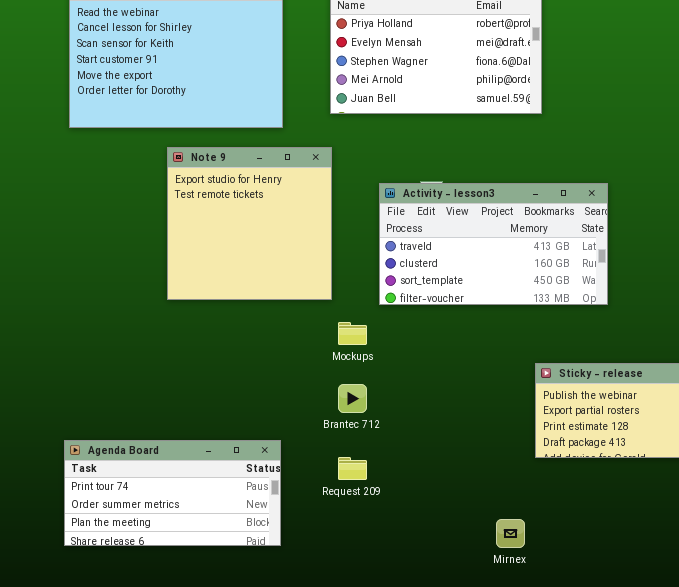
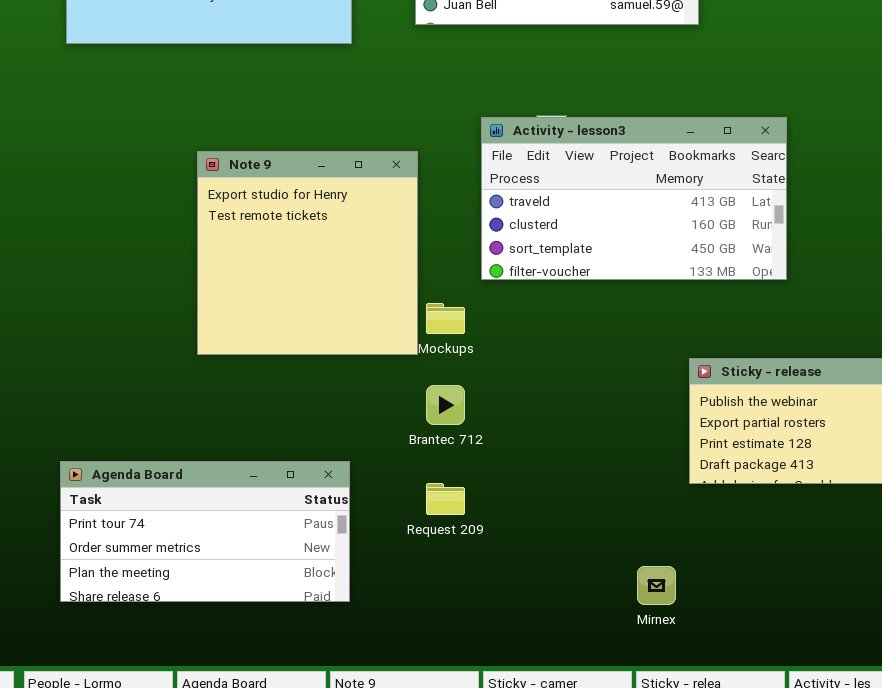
Note 9: [167,147,332,300] -> [197,151,418,355], moved

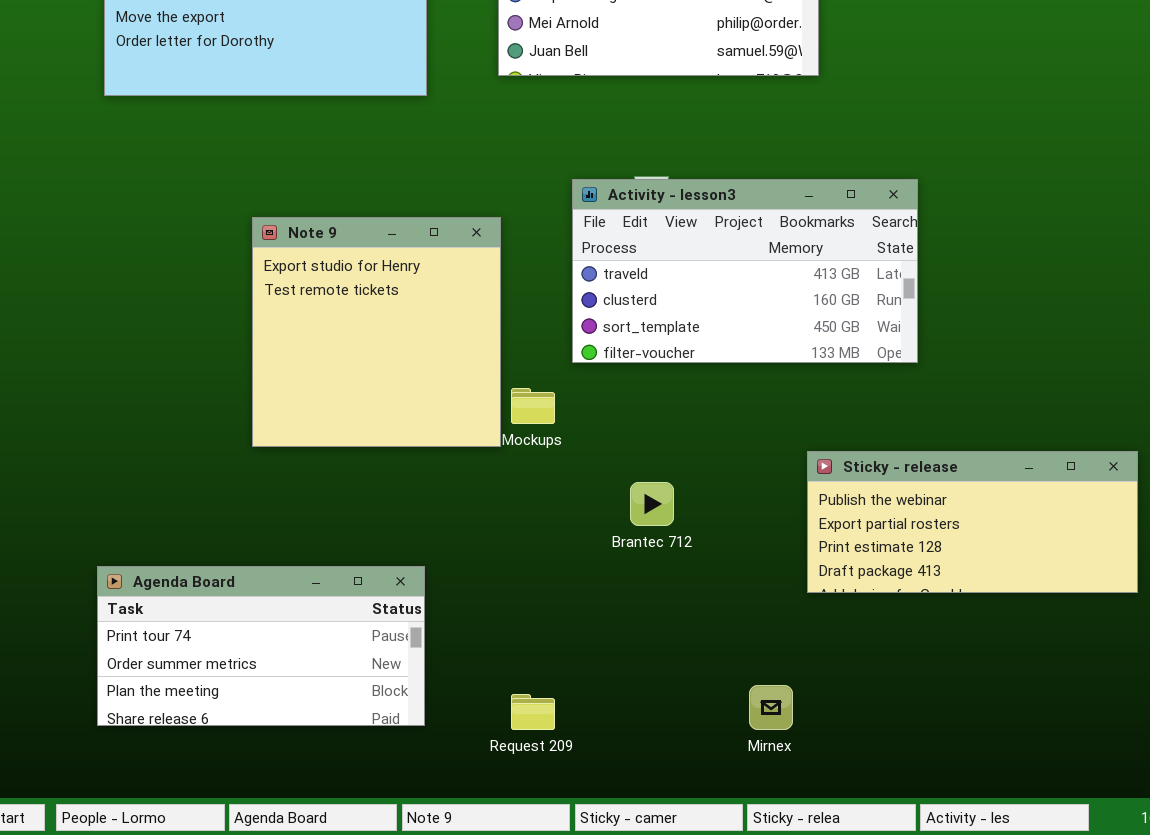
Brantec 712: [426,385,465,425] -> [630,482,674,526], moved
Request 209: [426,483,465,515] -> [511,694,555,730], moved

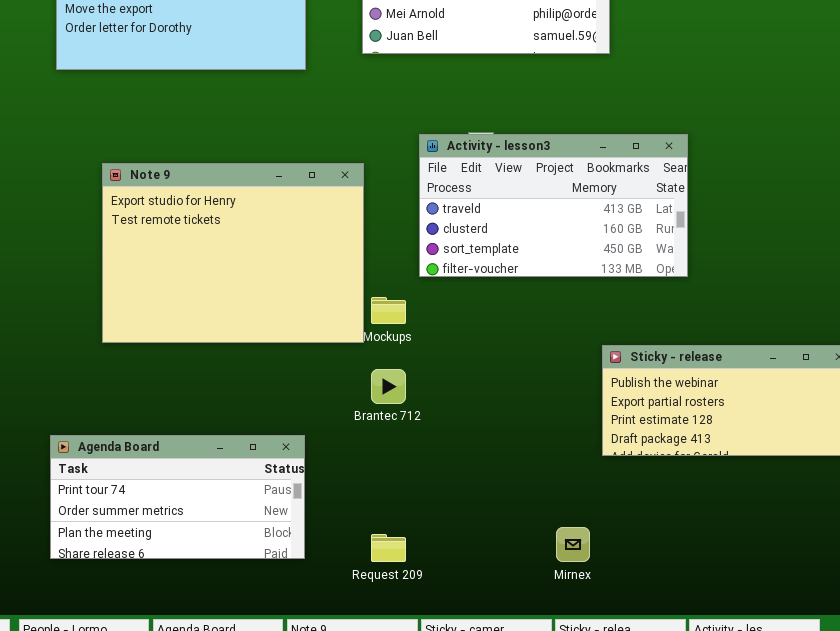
Note 9: [252,217,501,447] -> [102,163,364,343], resized
Brantec 712: [630,482,674,526] -> [371,369,406,404], moved

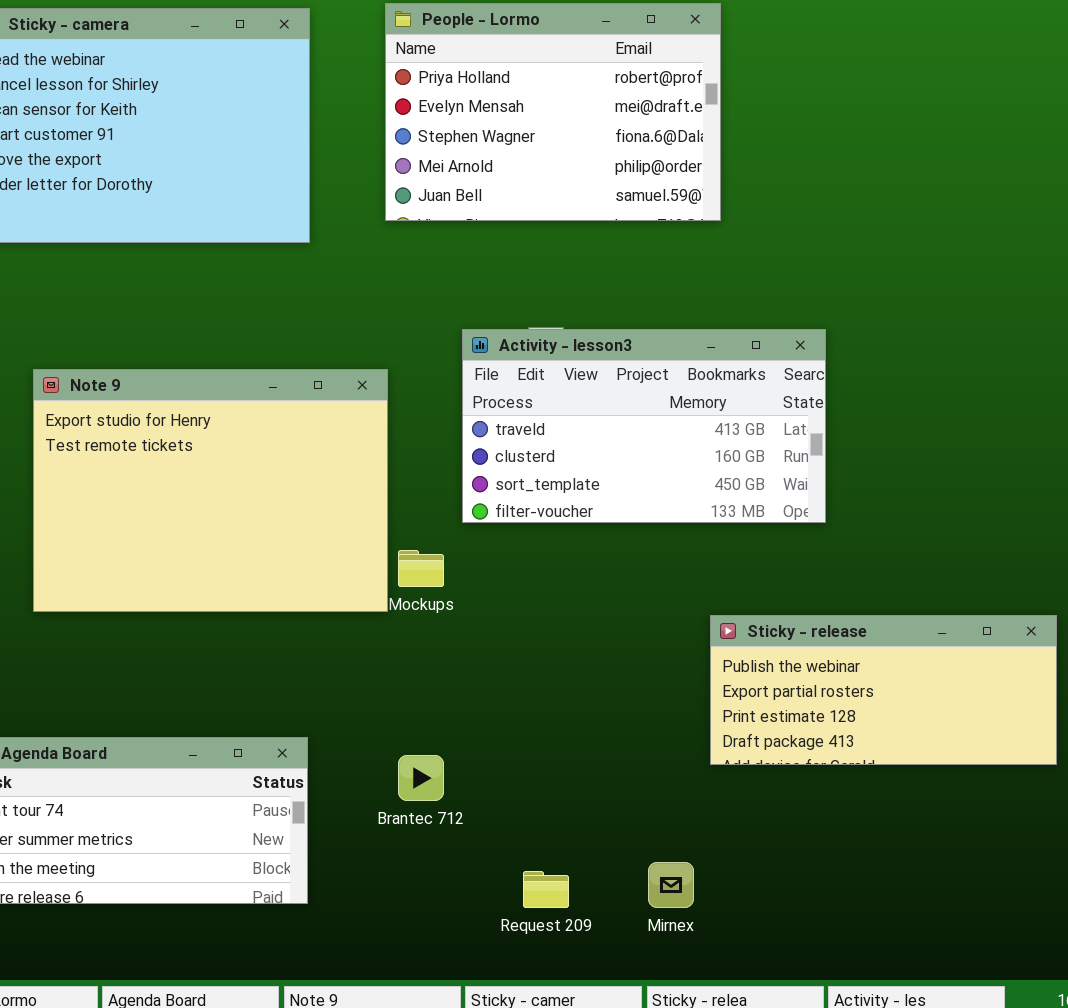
Brantec 712: [371,369,406,404] -> [398,755,444,801], moved
Request 209: [371,534,406,562] -> [523,871,569,908], moved

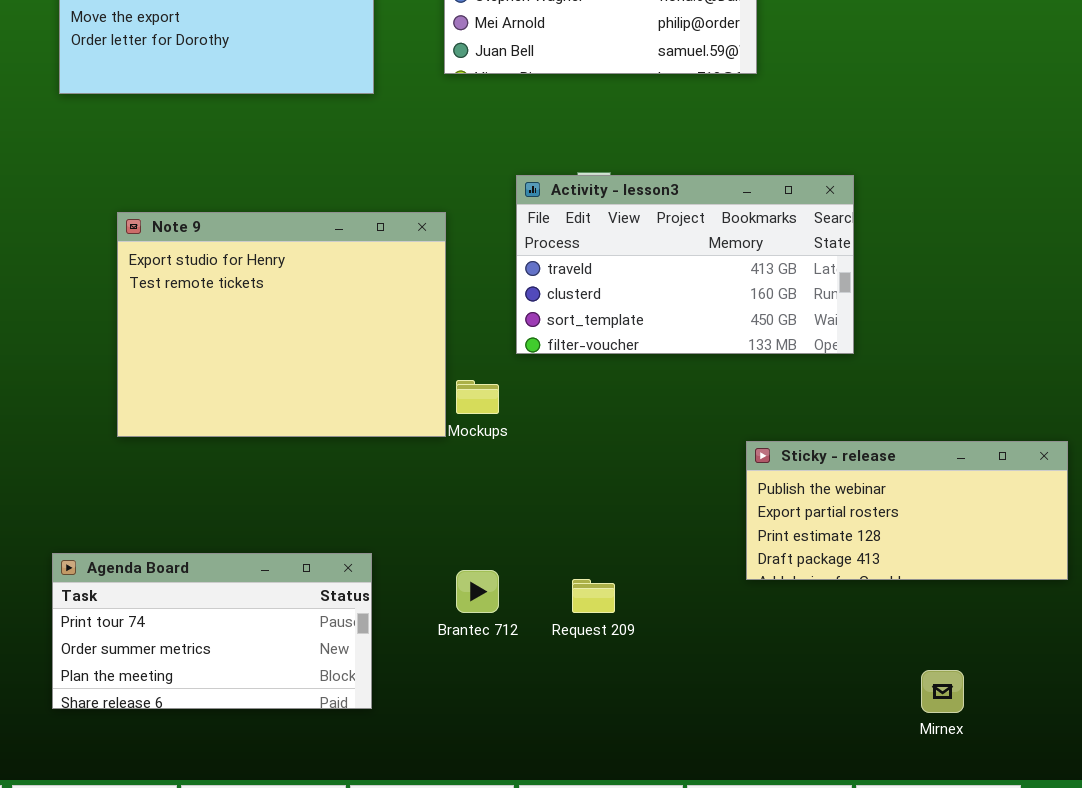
Mirnex: [648,862,694,908] -> [921,670,964,713], moved
Request 209: [523,871,569,908] -> [572,579,615,613], moved

